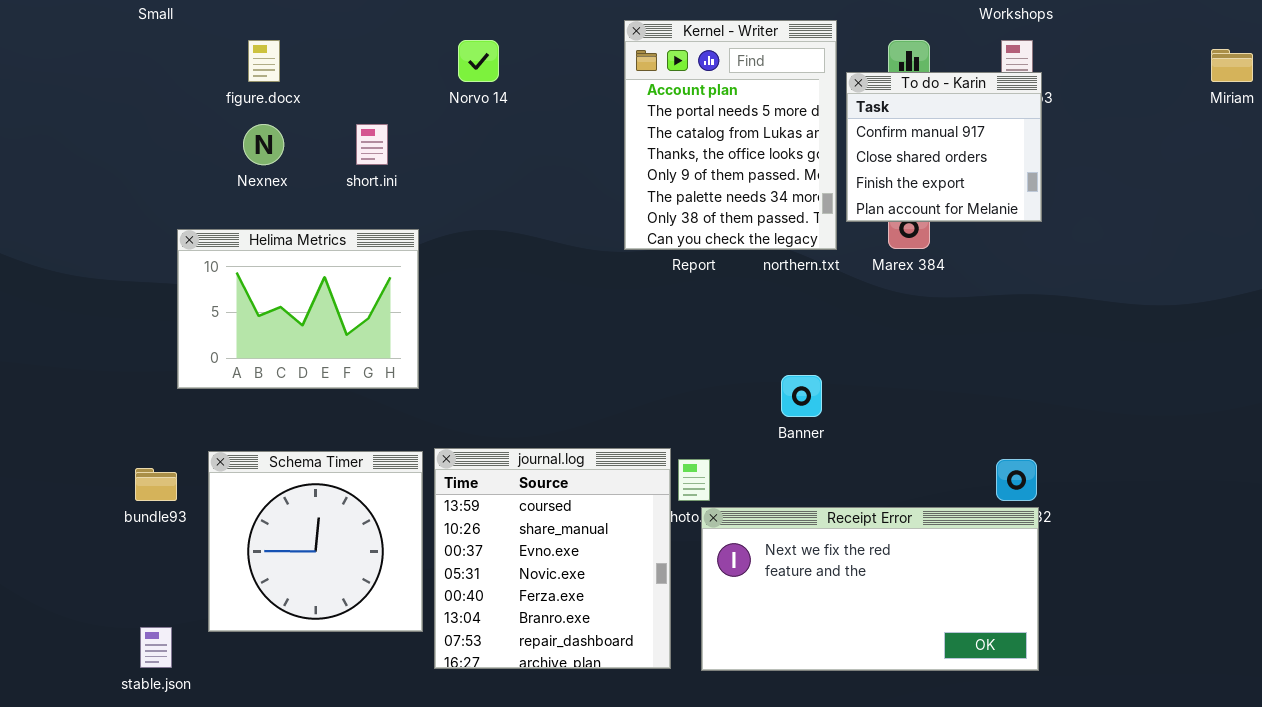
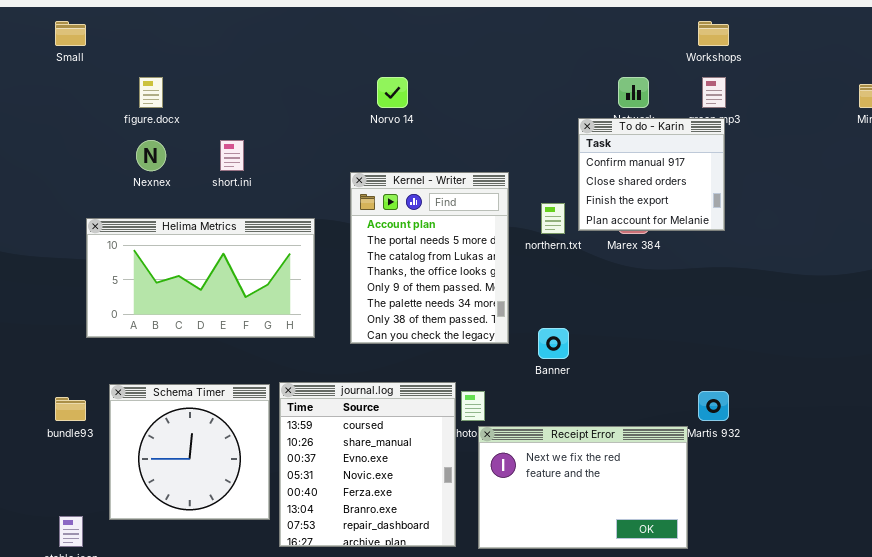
Kernel - Writer: [624,20,837,250] -> [350,172,509,344], moved
Norvo 14: [458,40,499,82] -> [377,77,408,108], moved
To do - Karin: [846,72,1042,222] -> [578,118,725,231], moved
Helima Metrics: [177,229,419,389] -> [86,218,315,338], resized
Receipt Error: [701,507,1039,671] -> [478,426,688,549], resized

